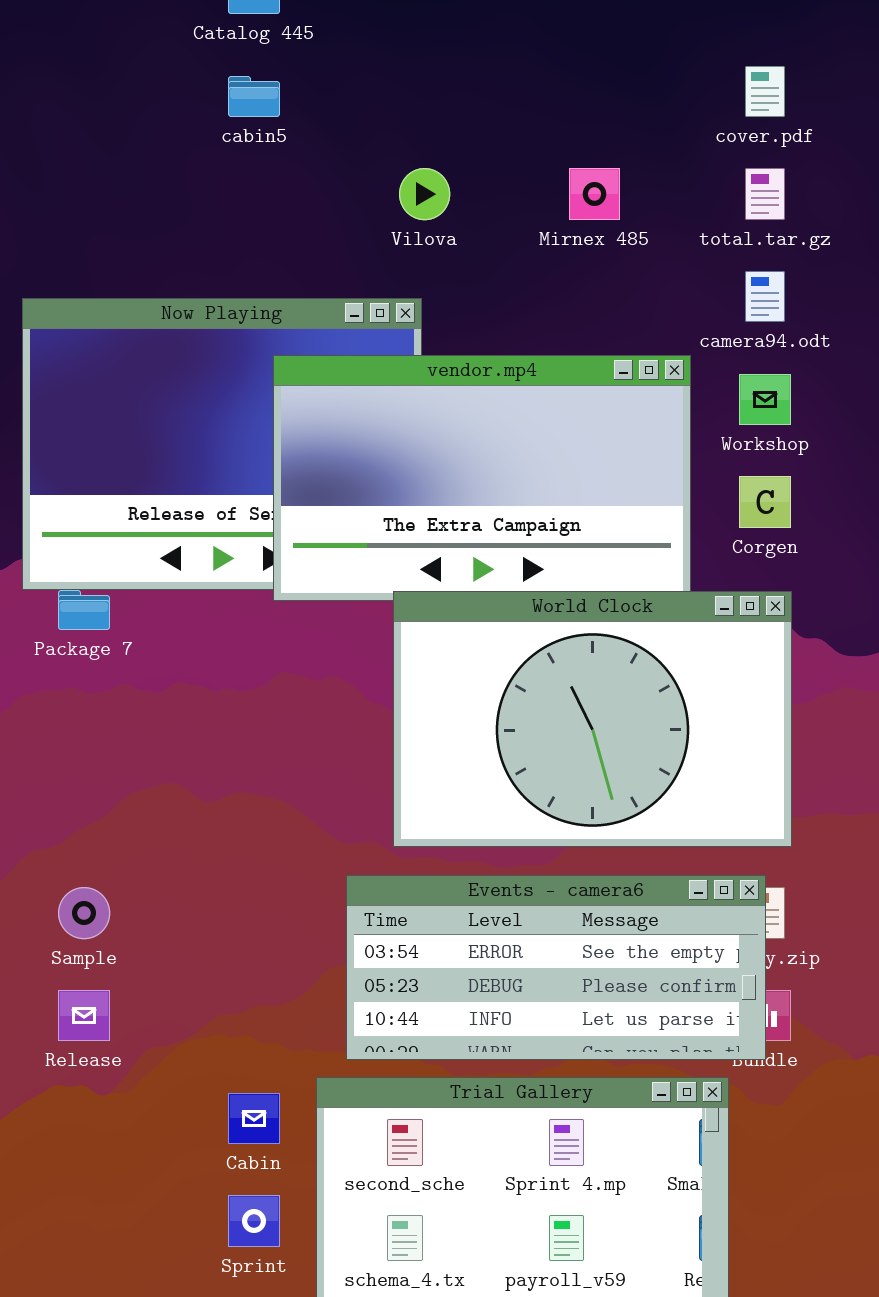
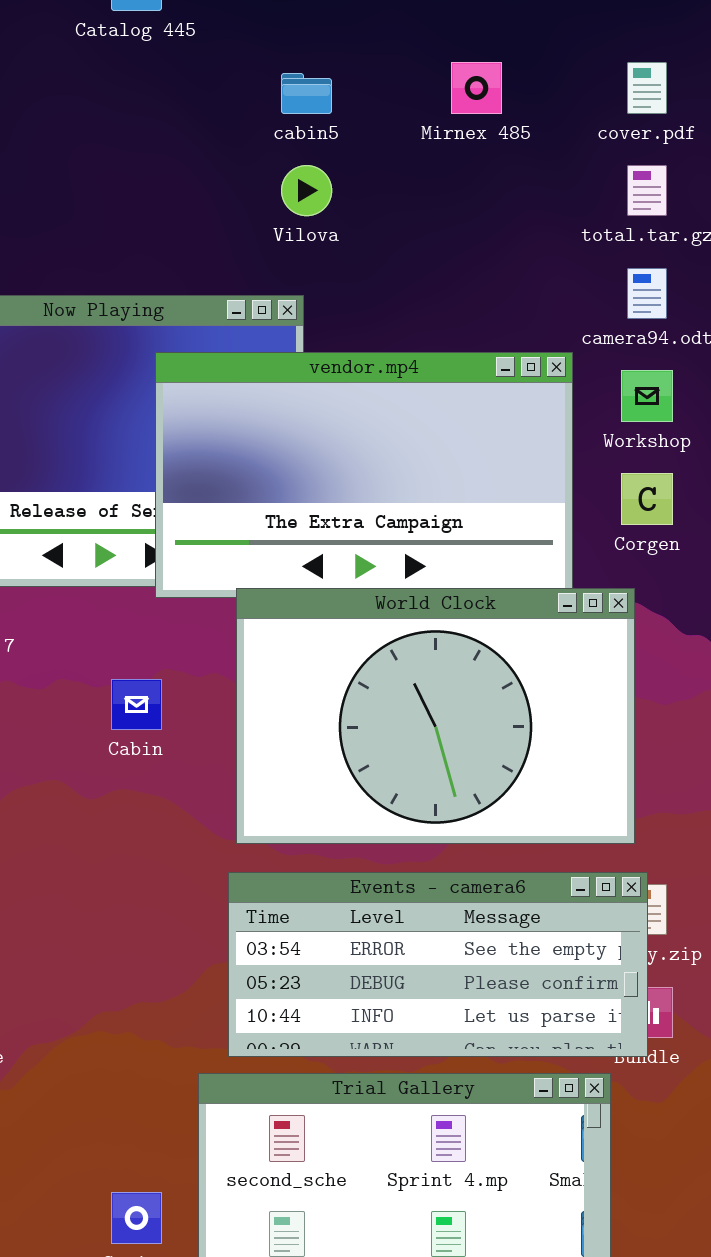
cabin5: [228,76,280,117] -> [281,73,332,114], moved
Mirnex 485: [569,168,620,220] -> [451,62,502,114], moved
World Clock: [393,591,792,847] -> [236,588,635,844], moved
Cabin: [228,1093,280,1144] -> [111,679,162,730], moved

